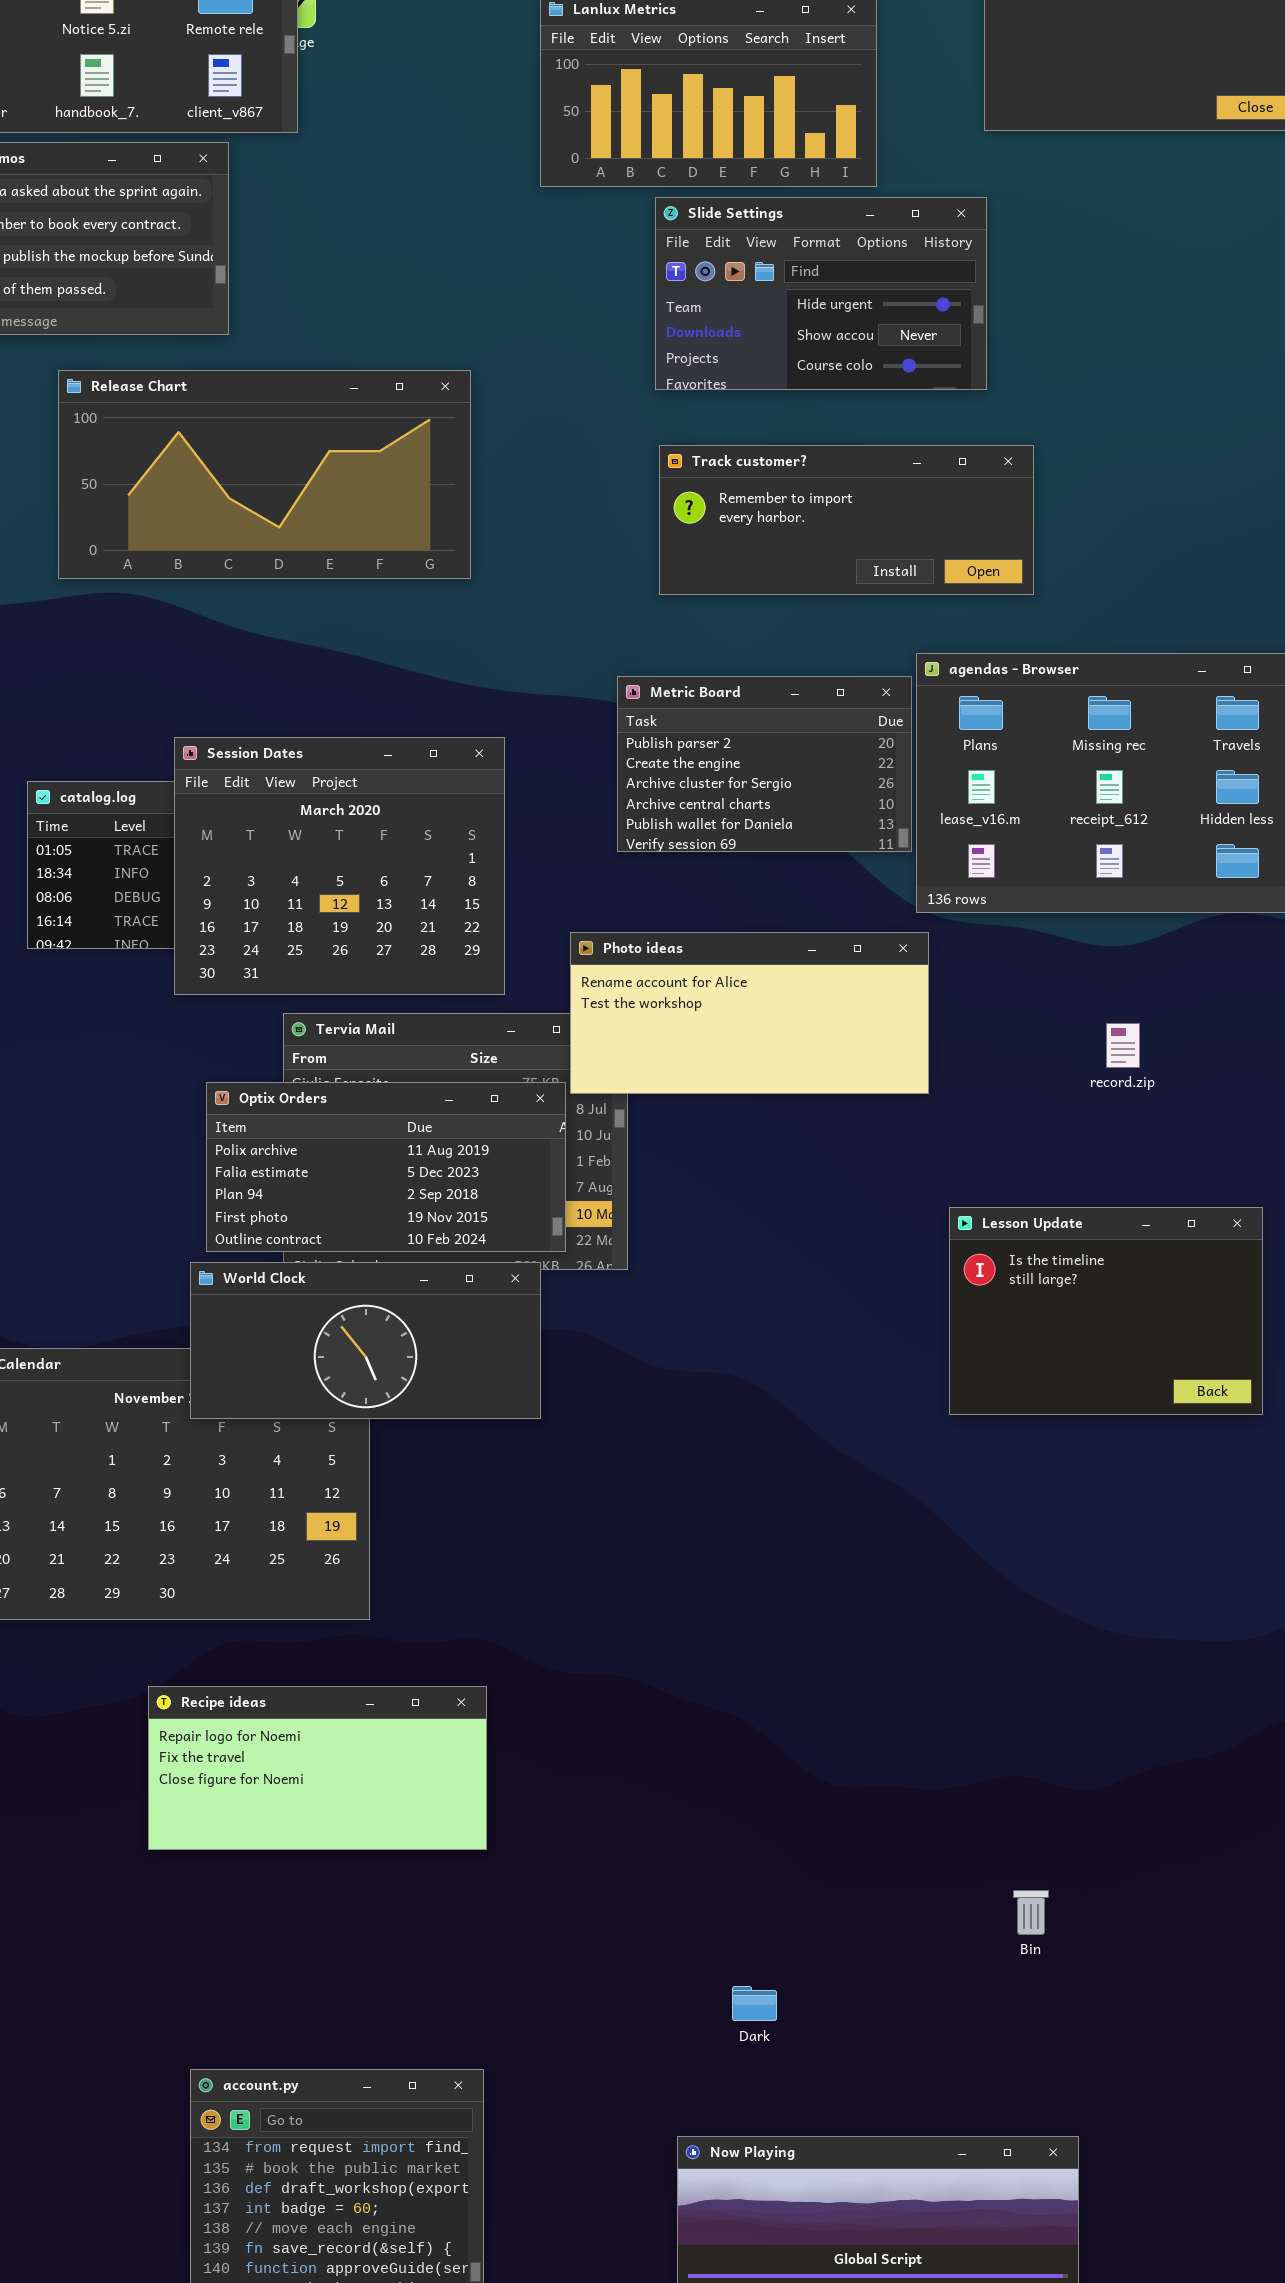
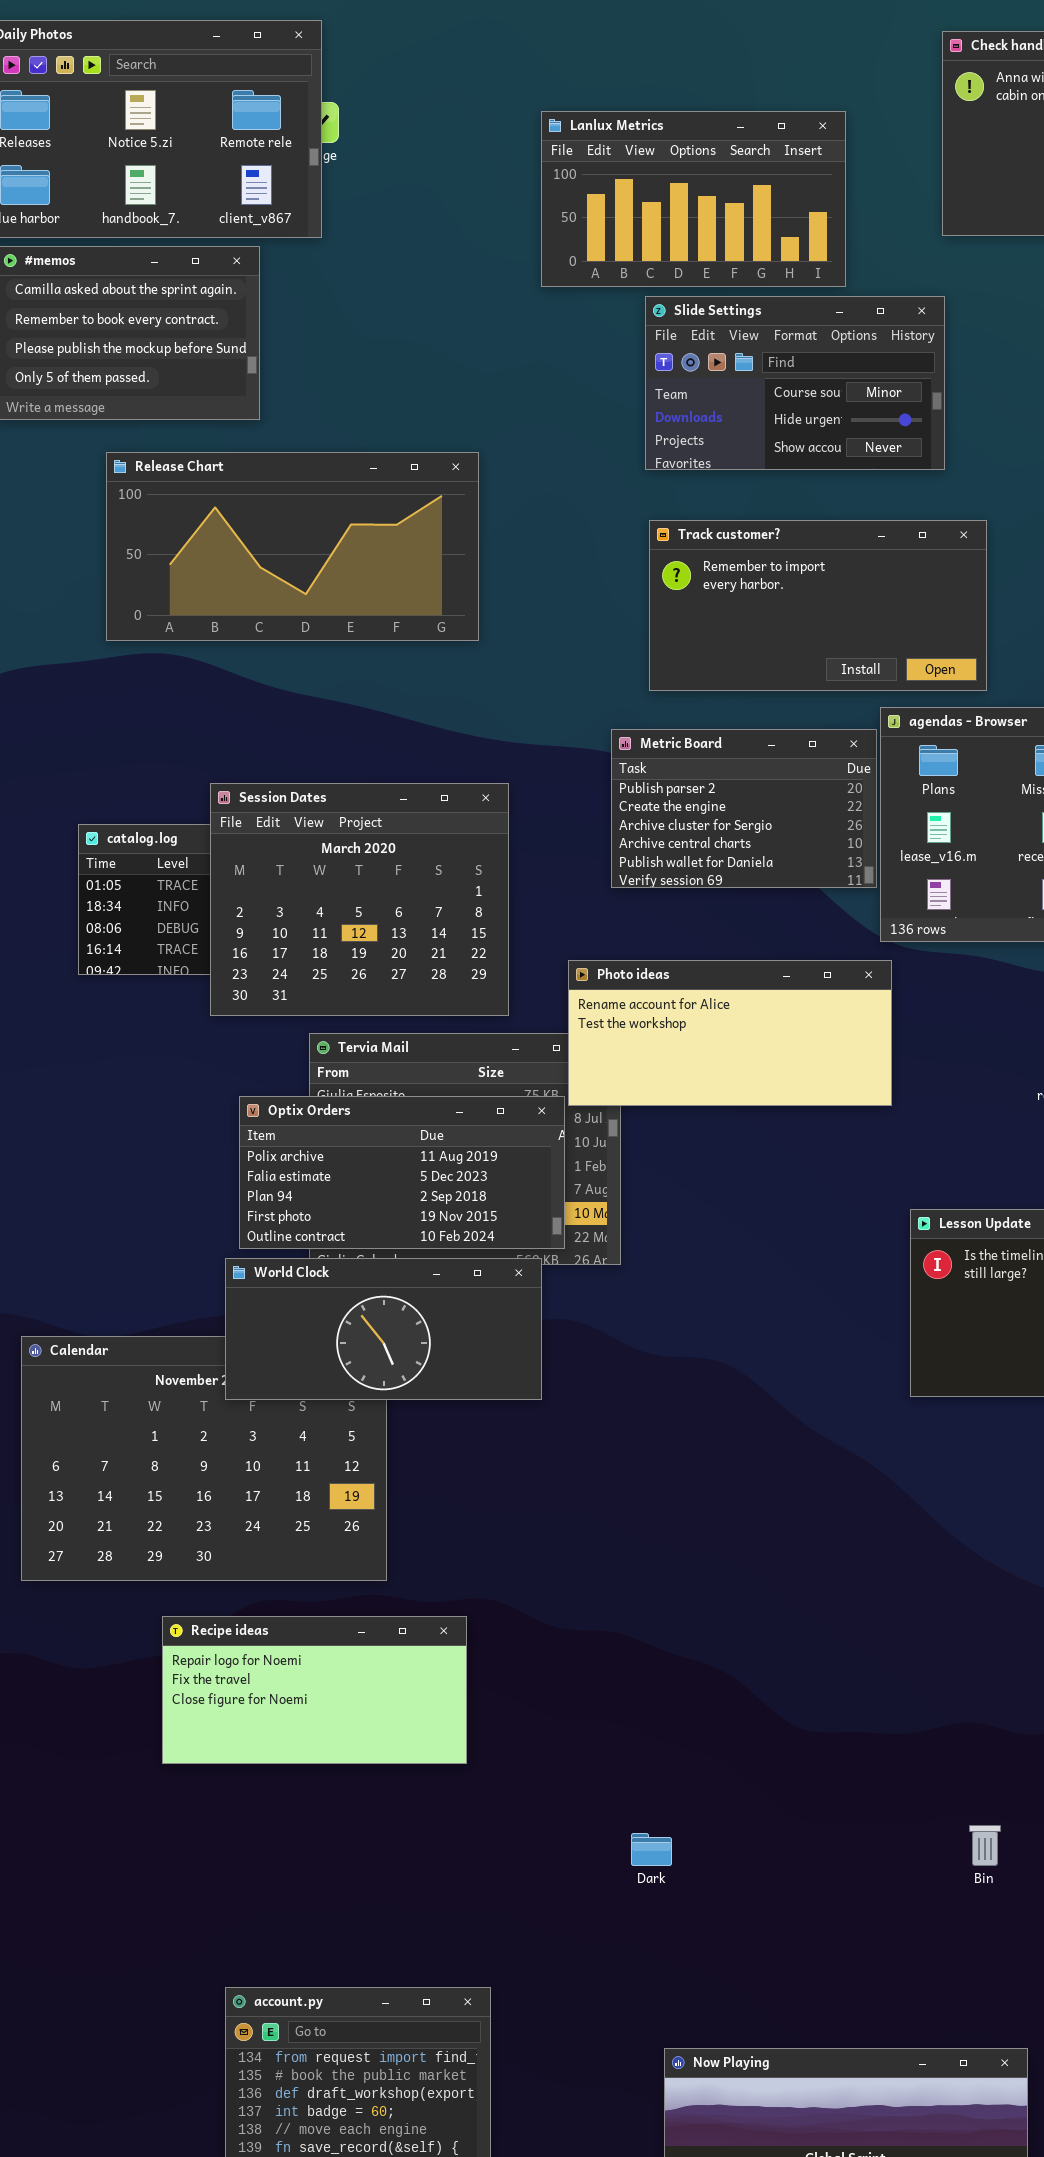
Slide Settings: [655,197,987,390] -> [645,296,945,470], scrolled up 1 row
Track customer?: [659,445,1034,595] -> [649,520,987,691], resized
Recipe ideas: [148,1686,487,1850] -> [162,1616,467,1764], moved
Dark: [732,1986,777,2021] -> [631,1833,672,1866], moved

